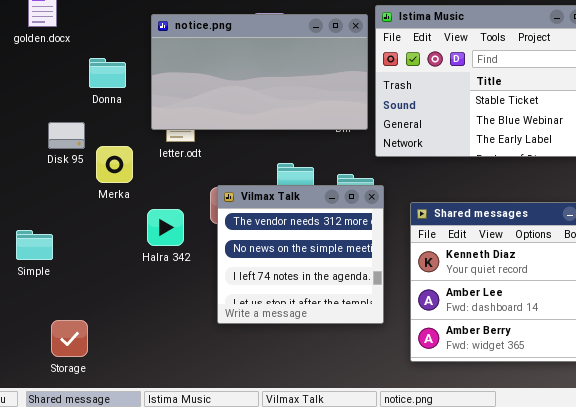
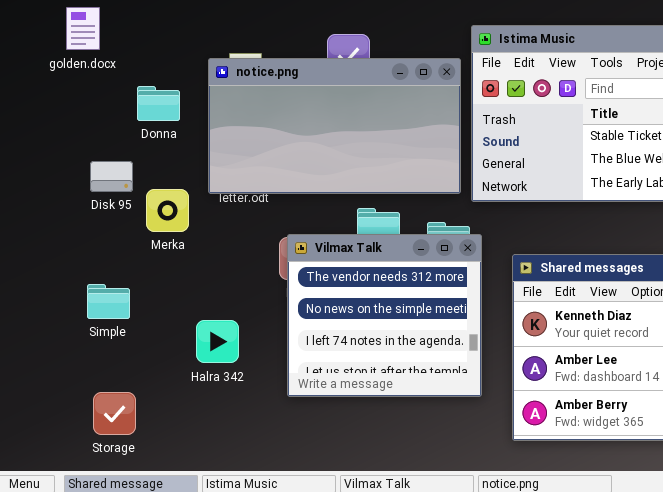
notice.png: [151,14,368,130] -> [208,58,461,194], moved
Halra 342: [147,209,184,246] -> [196,320,239,363], moved
Simple: [16,230,53,260] -> [87,284,130,319], moved

